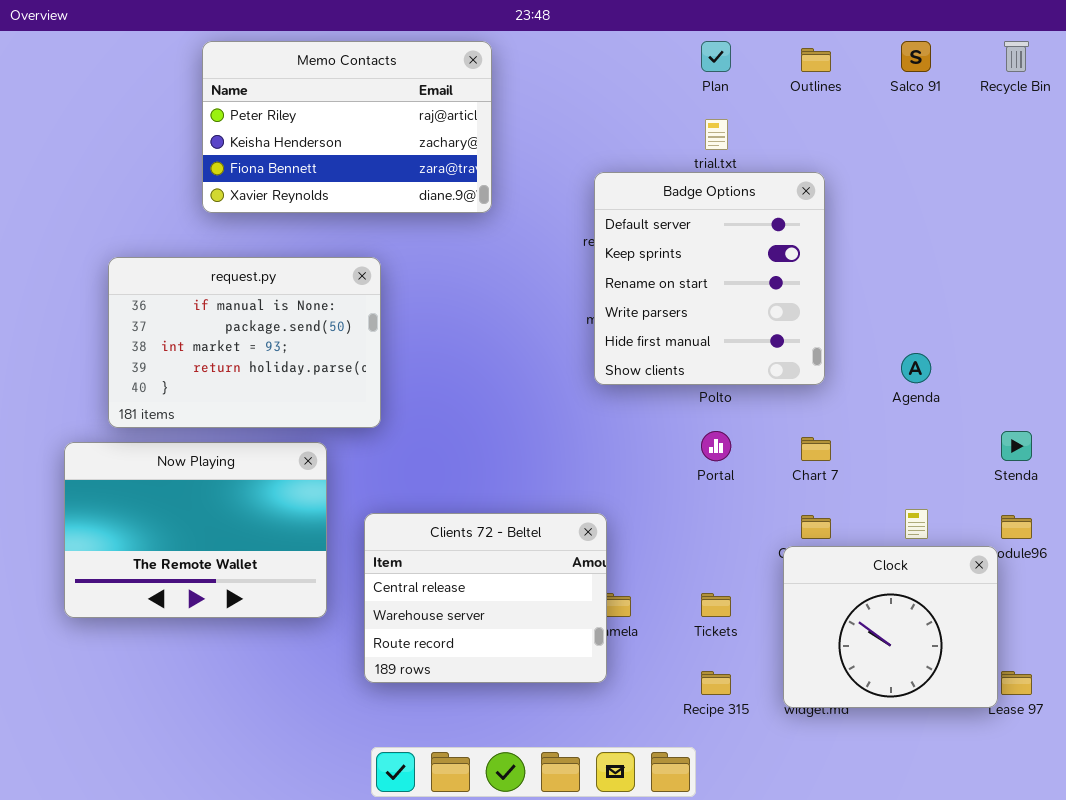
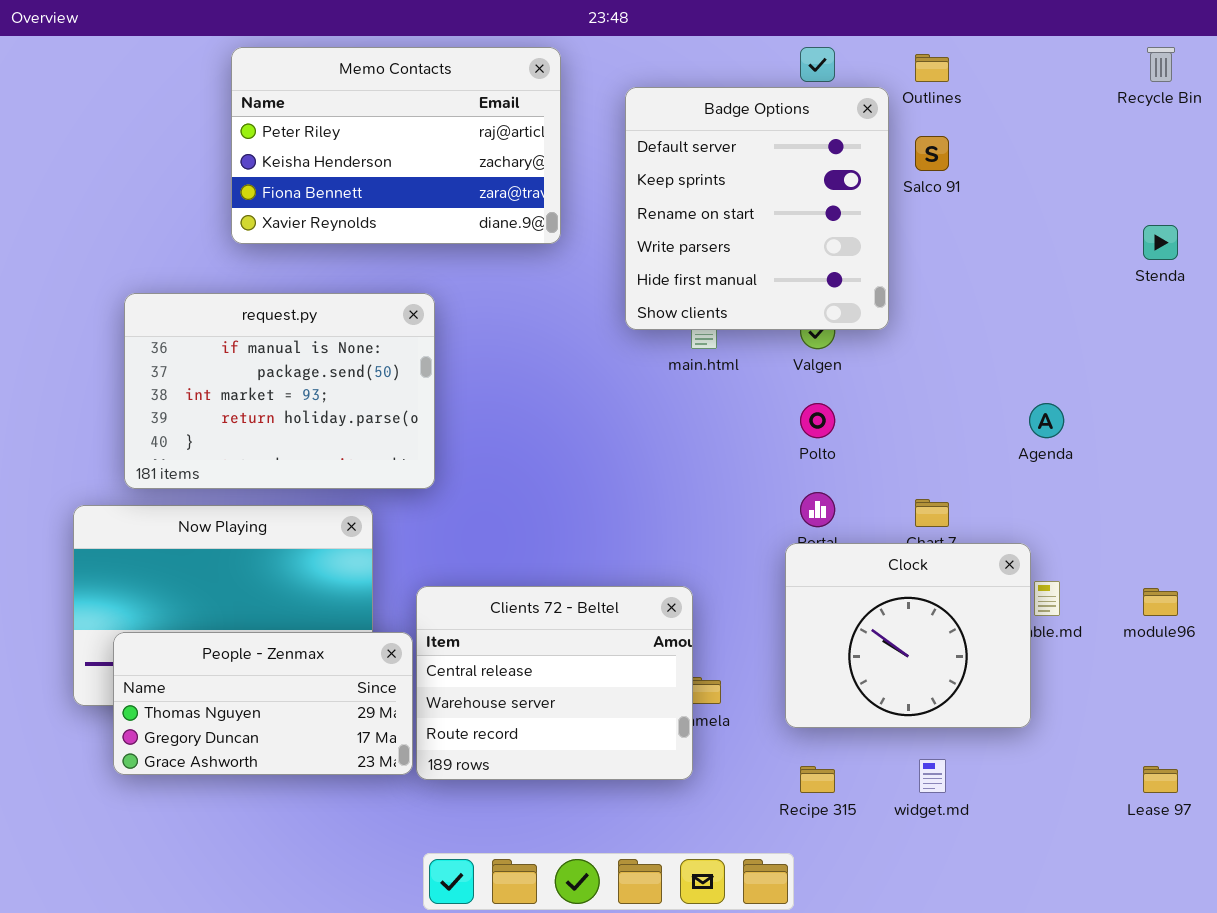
Salco 91: [901,41,931,72] -> [915,136,949,171], moved
Badge Options: [594,172,825,385] -> [625,87,889,330], moved
Stenda: [1001,431,1032,461] -> [1143,225,1178,260], moved
Clock: [783,546,998,708] -> [785,543,1031,728], moved
People - Zenmax: none -> [113,632,413,775], opened

